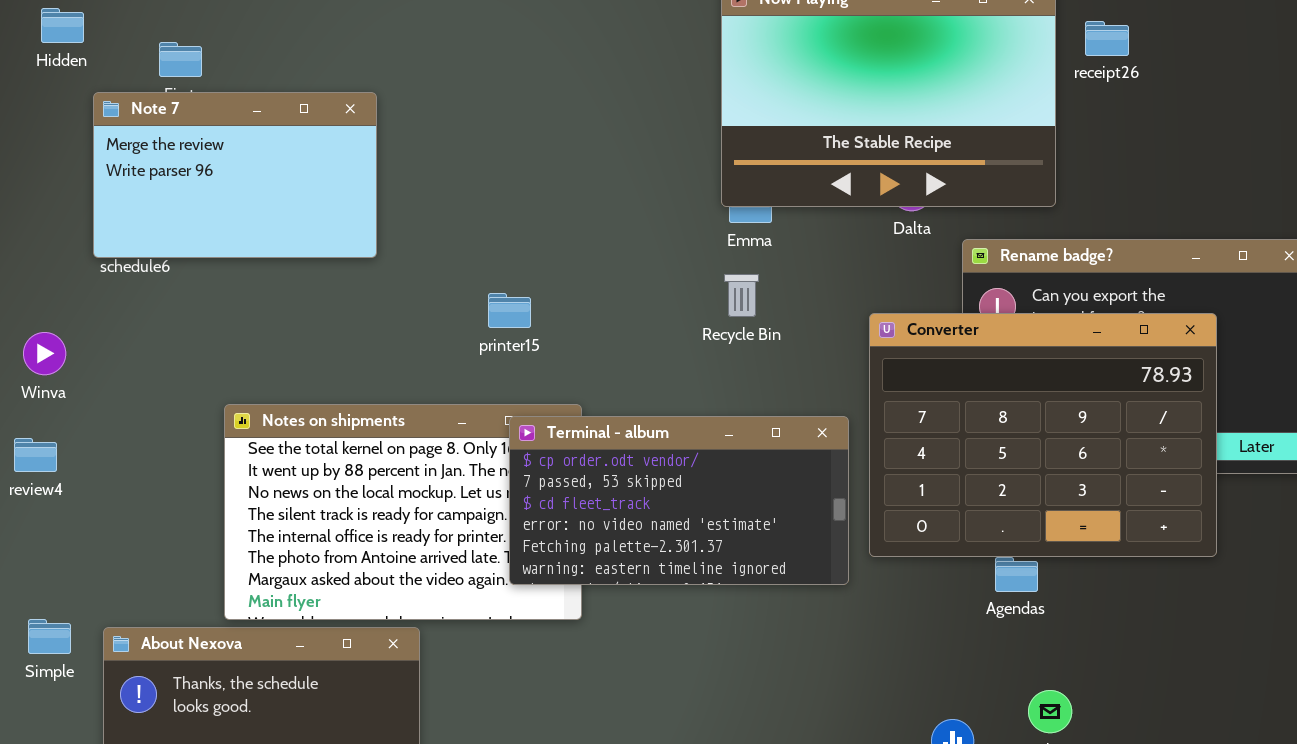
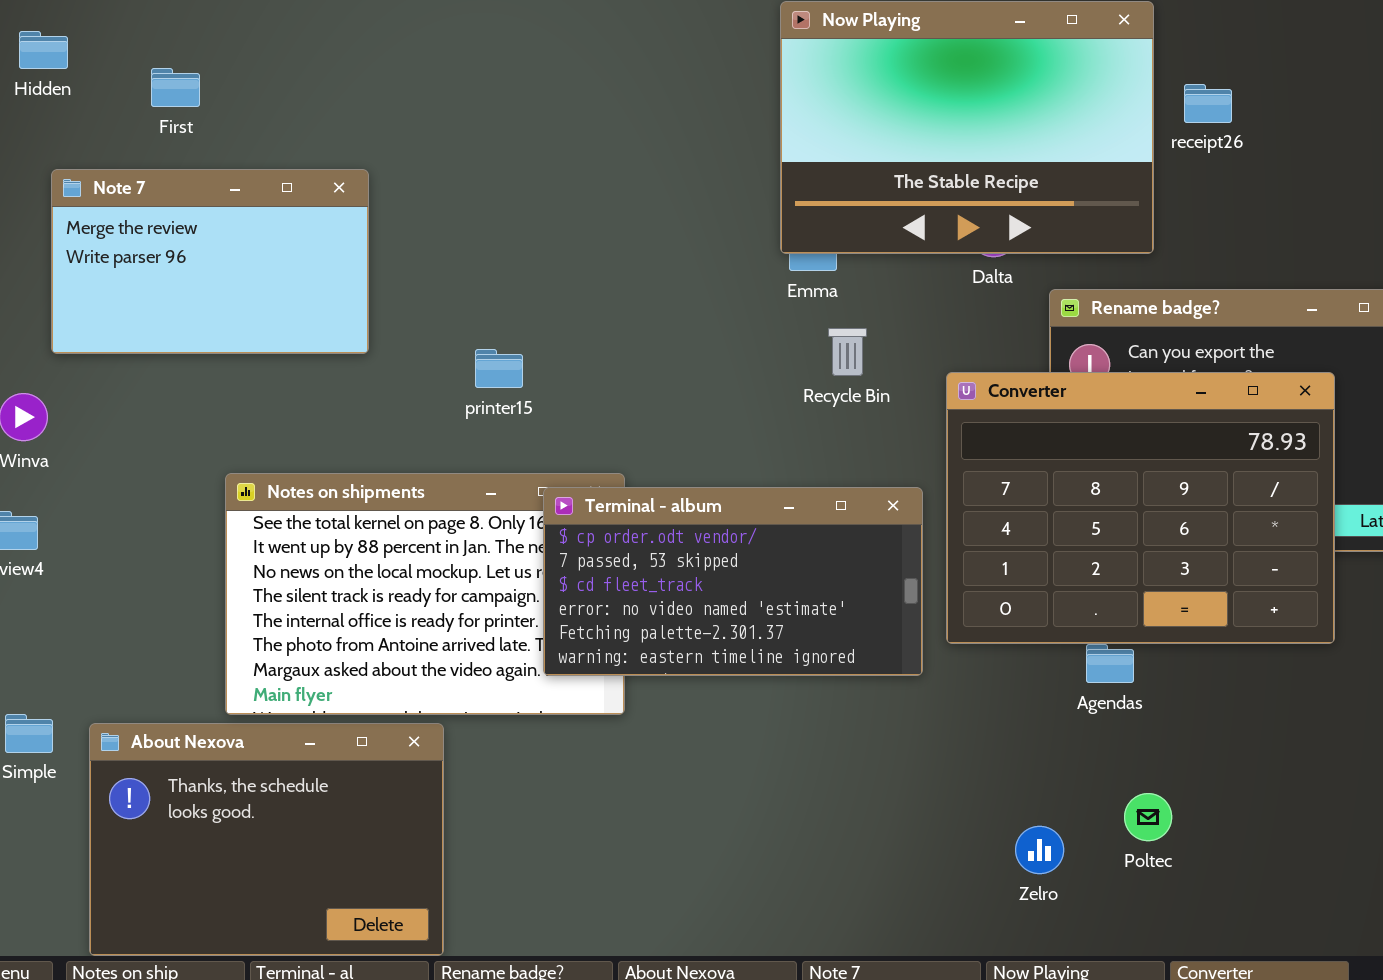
receipt26: [1085,21,1129,56] -> [1184,84,1232,123], moved
Note 7: [93,92,377,258] -> [51,169,369,354], moved
Recycle Bin: [724,274,759,317] -> [828,328,867,376], moved
printer15: [488,293,531,328] -> [475,349,523,388], moved

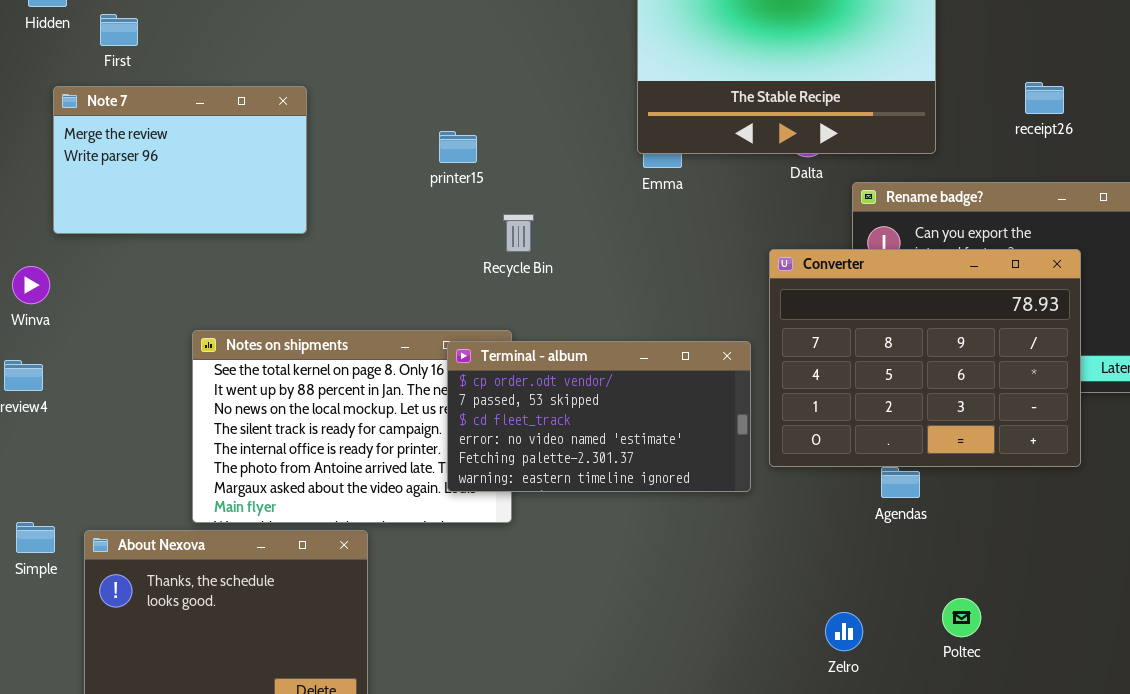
First: [151,68,200,107] -> [100,14,138,46], moved
receipt26: [1184,84,1232,123] -> [1025,82,1064,114], moved
Recycle Bin: [828,328,867,376] -> [503,214,534,252], moved
printer15: [475,349,523,388] -> [439,131,477,163], moved
Poltec: [1124,793,1172,841] -> [942,598,981,637], moved

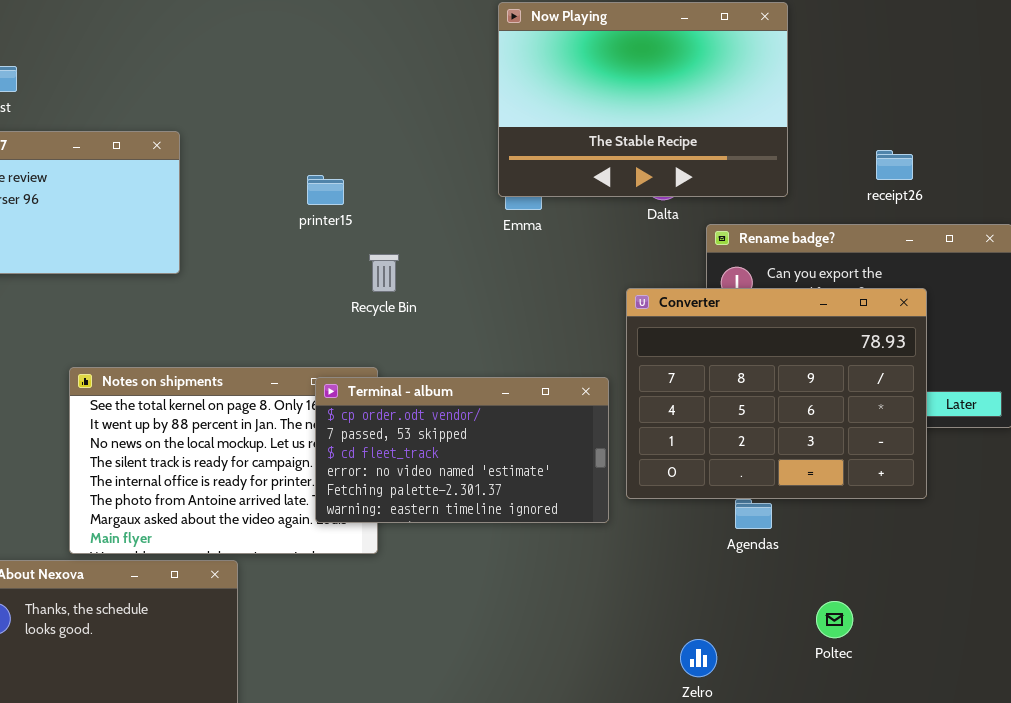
receipt26: [1025,82,1064,114] -> [876,150,913,180], moved
Poltec: [942,598,981,637] -> [816,601,853,638], moved

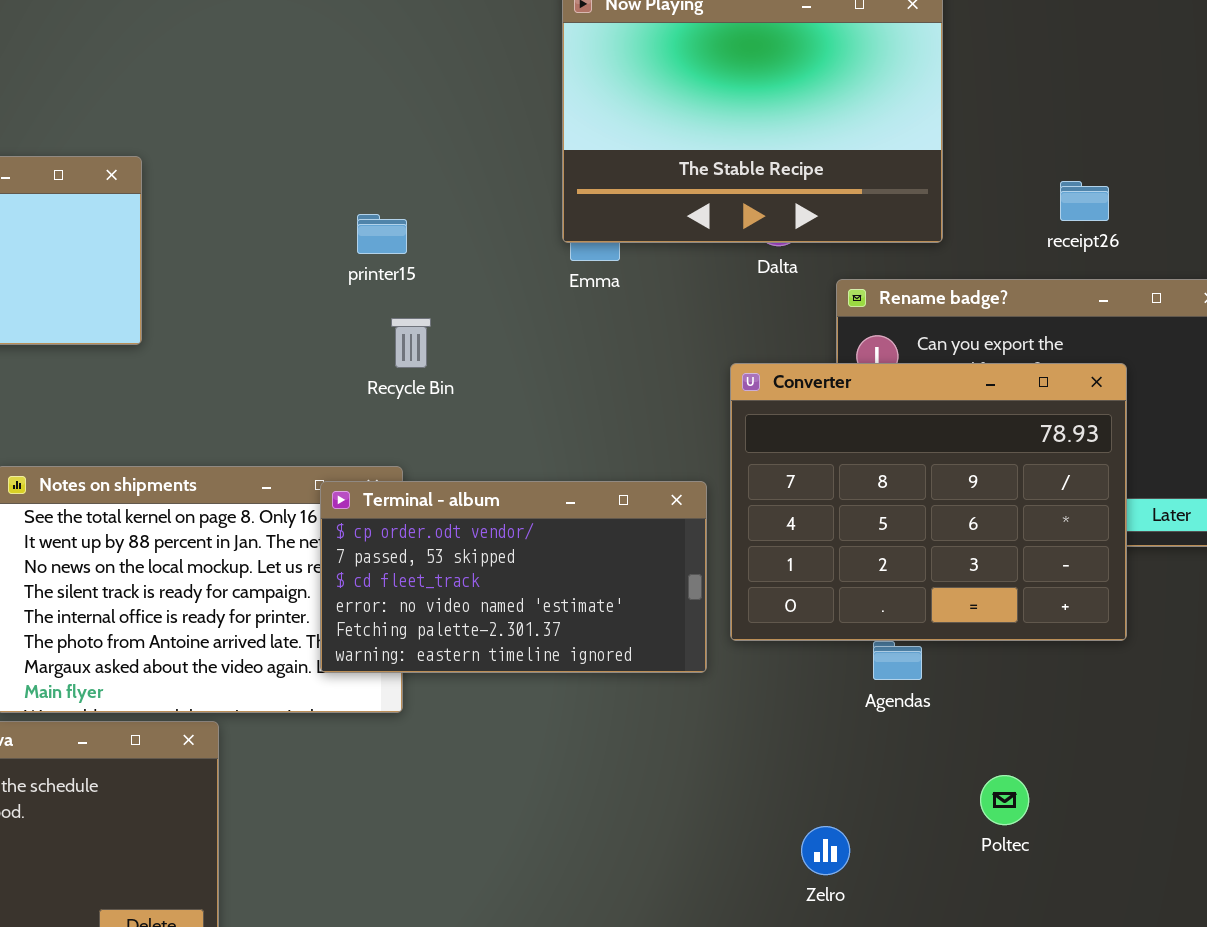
printer15: [307,175,344,205] -> [357,214,407,254], moved

